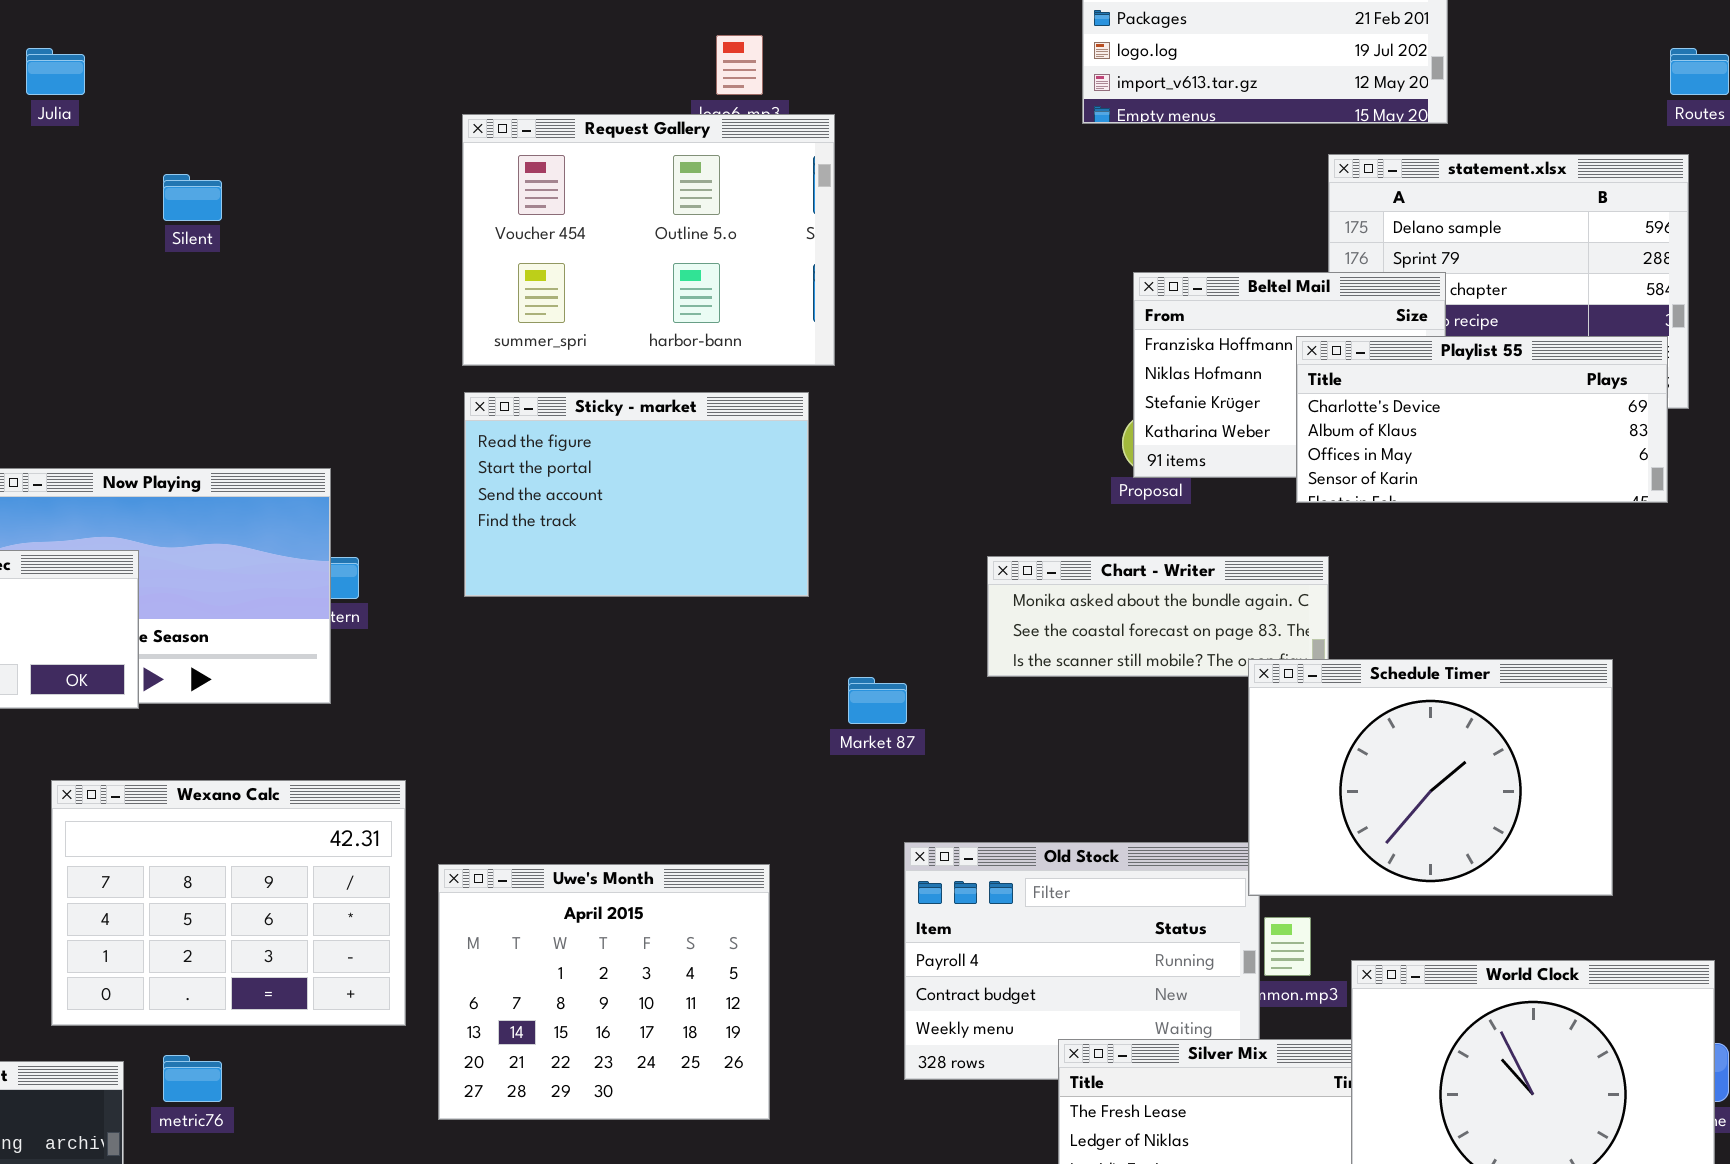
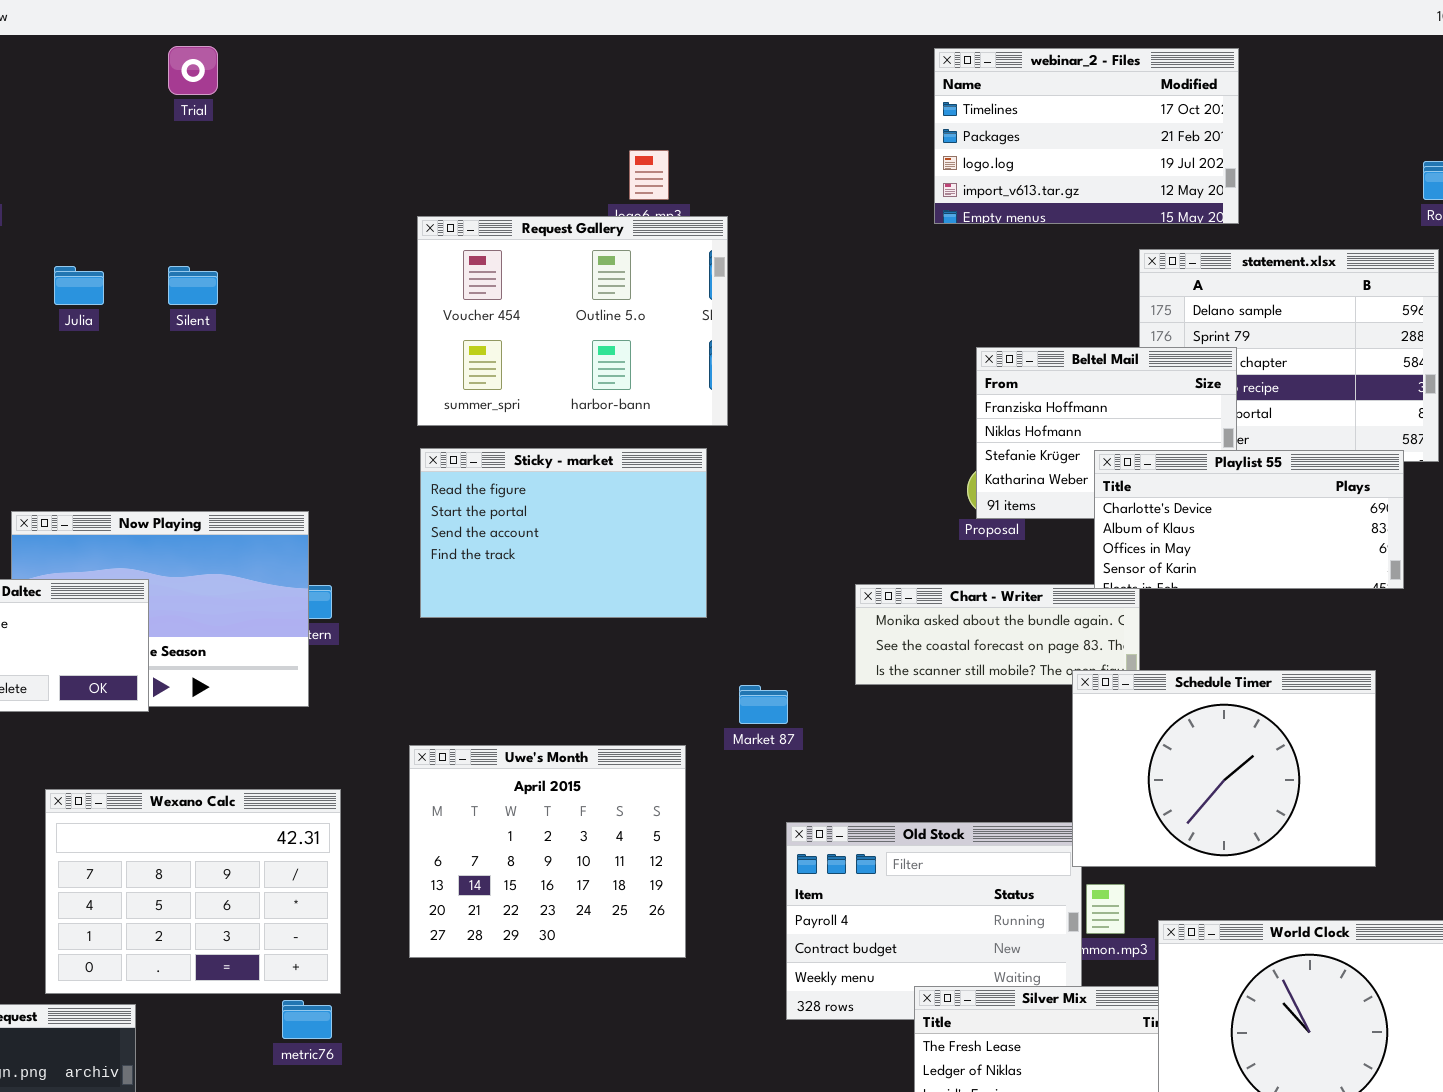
Julia: [26,48,85,95] -> [54,266,104,305], moved
Playlist 55: [1296,336,1668,503] -> [1094,450,1404,589], moved
Wexano Calc: [51,780,406,1026] -> [45,789,341,994], moved
Uwe's Month: [438,864,770,1120] -> [409,745,686,958], moved
metric76: [163,1055,222,1102] -> [282,1000,332,1039], moved

